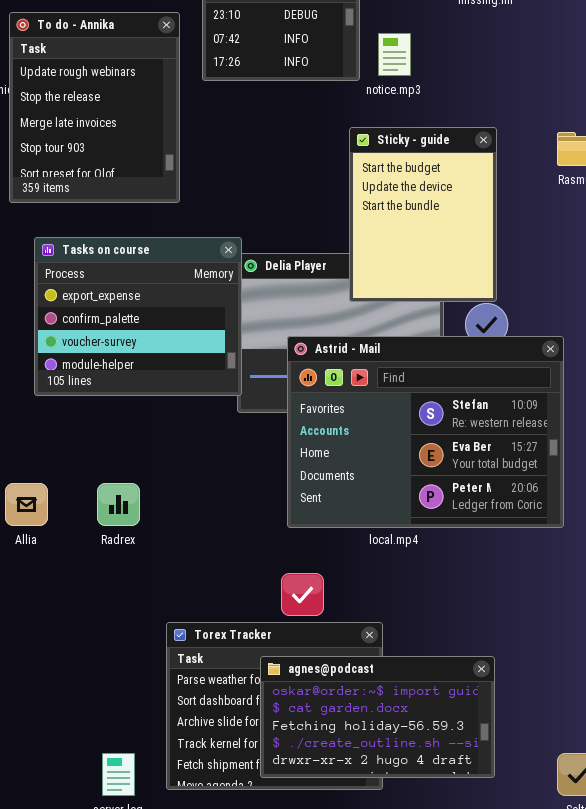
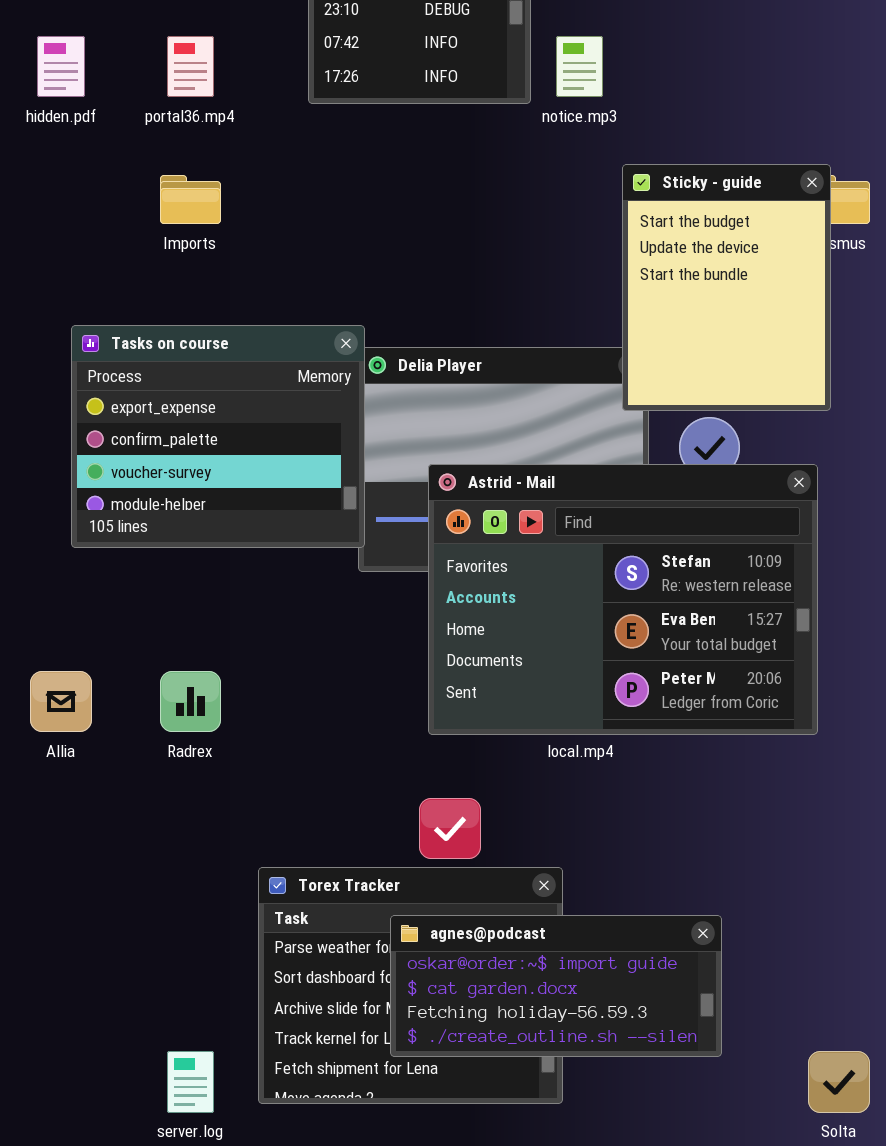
To do - Annika: [9,12,180,203] -> none, closed
Sticky - guide: [349,127,497,302] -> [622,164,831,411], moved
agnes@podcast: [260,656,495,778] -> [390,915,722,1057], resized

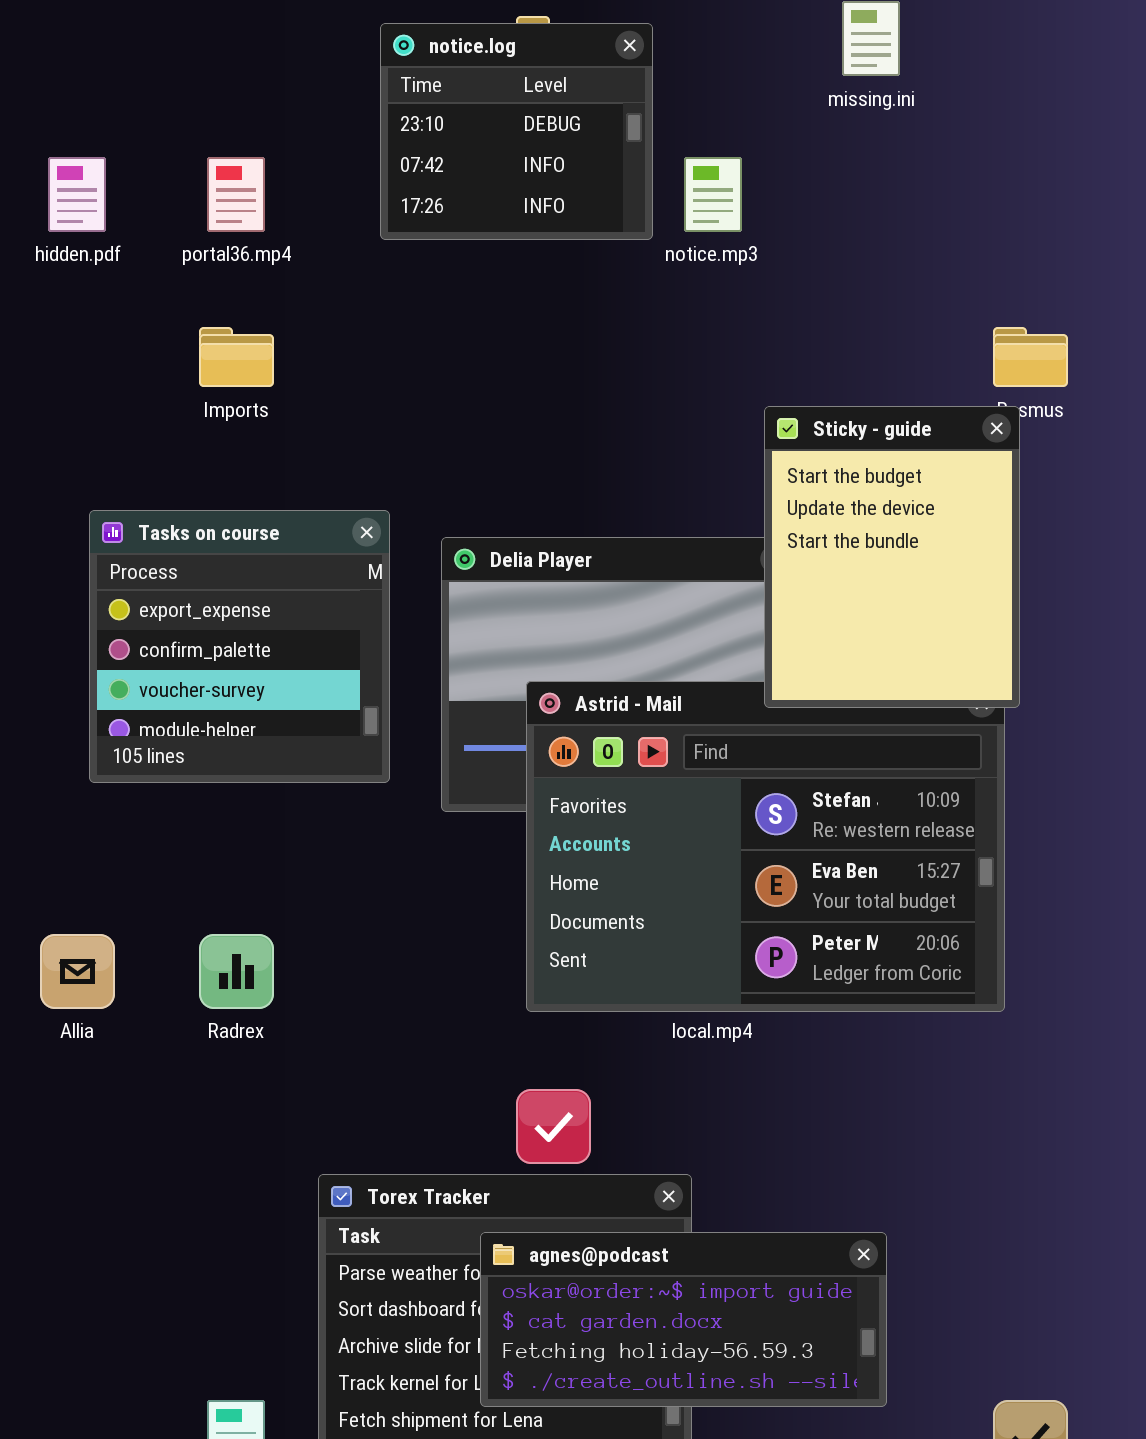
Sticky - guide: [622,164,831,411] -> [764,406,1020,708], moved
Tasks on course: [71,325,365,548] -> [89,510,390,783], resized

